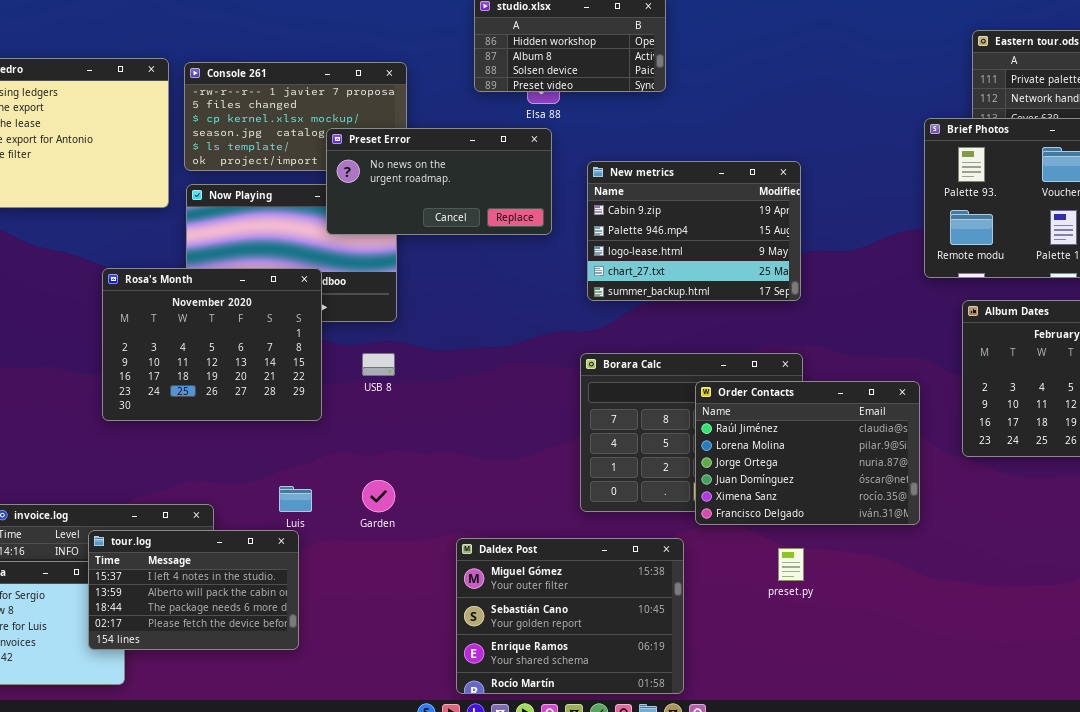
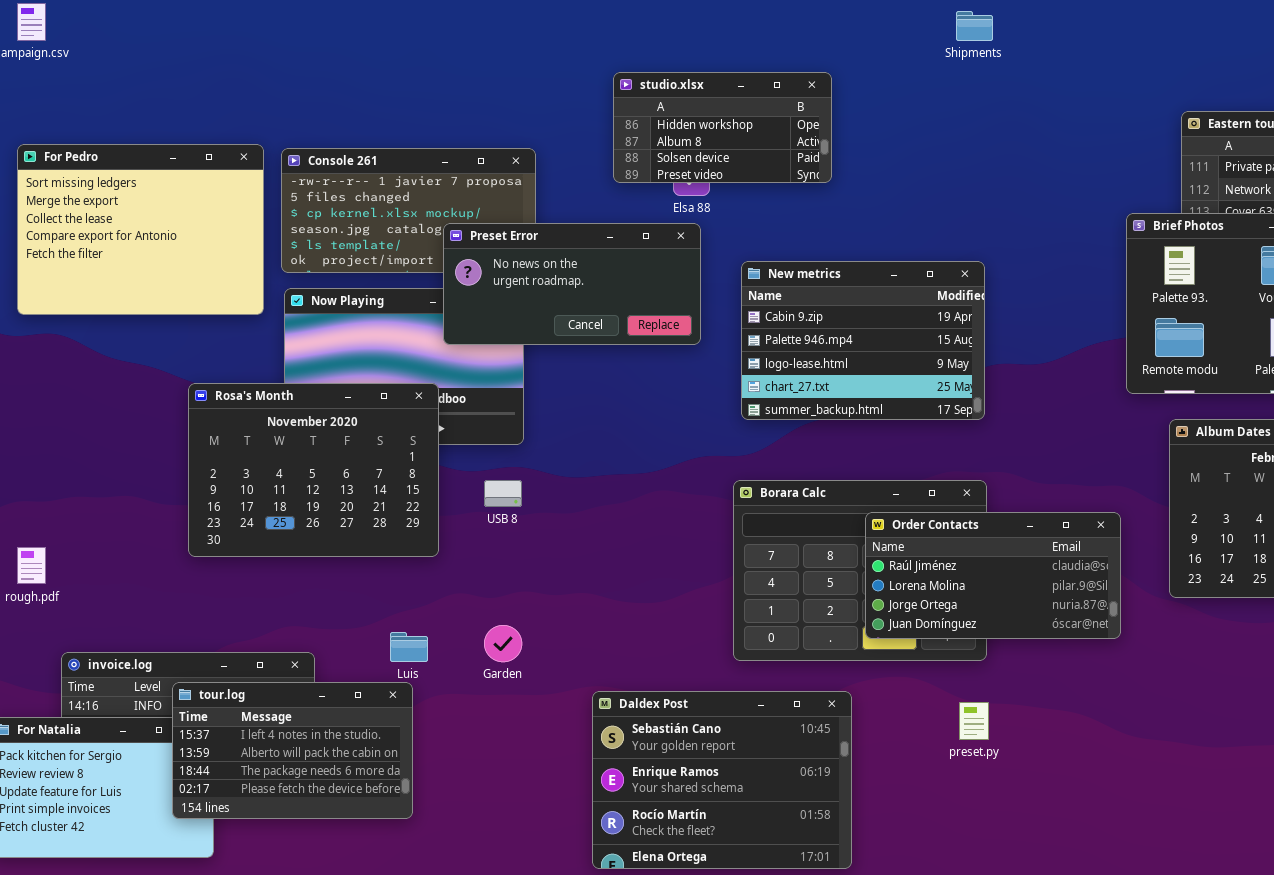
Order Contacts: [695,381,920,525] -> [865,512,1121,639], resized
Daldex Post: [456,538,684,694] -> [592,691,852,869], scrolled down 1 row

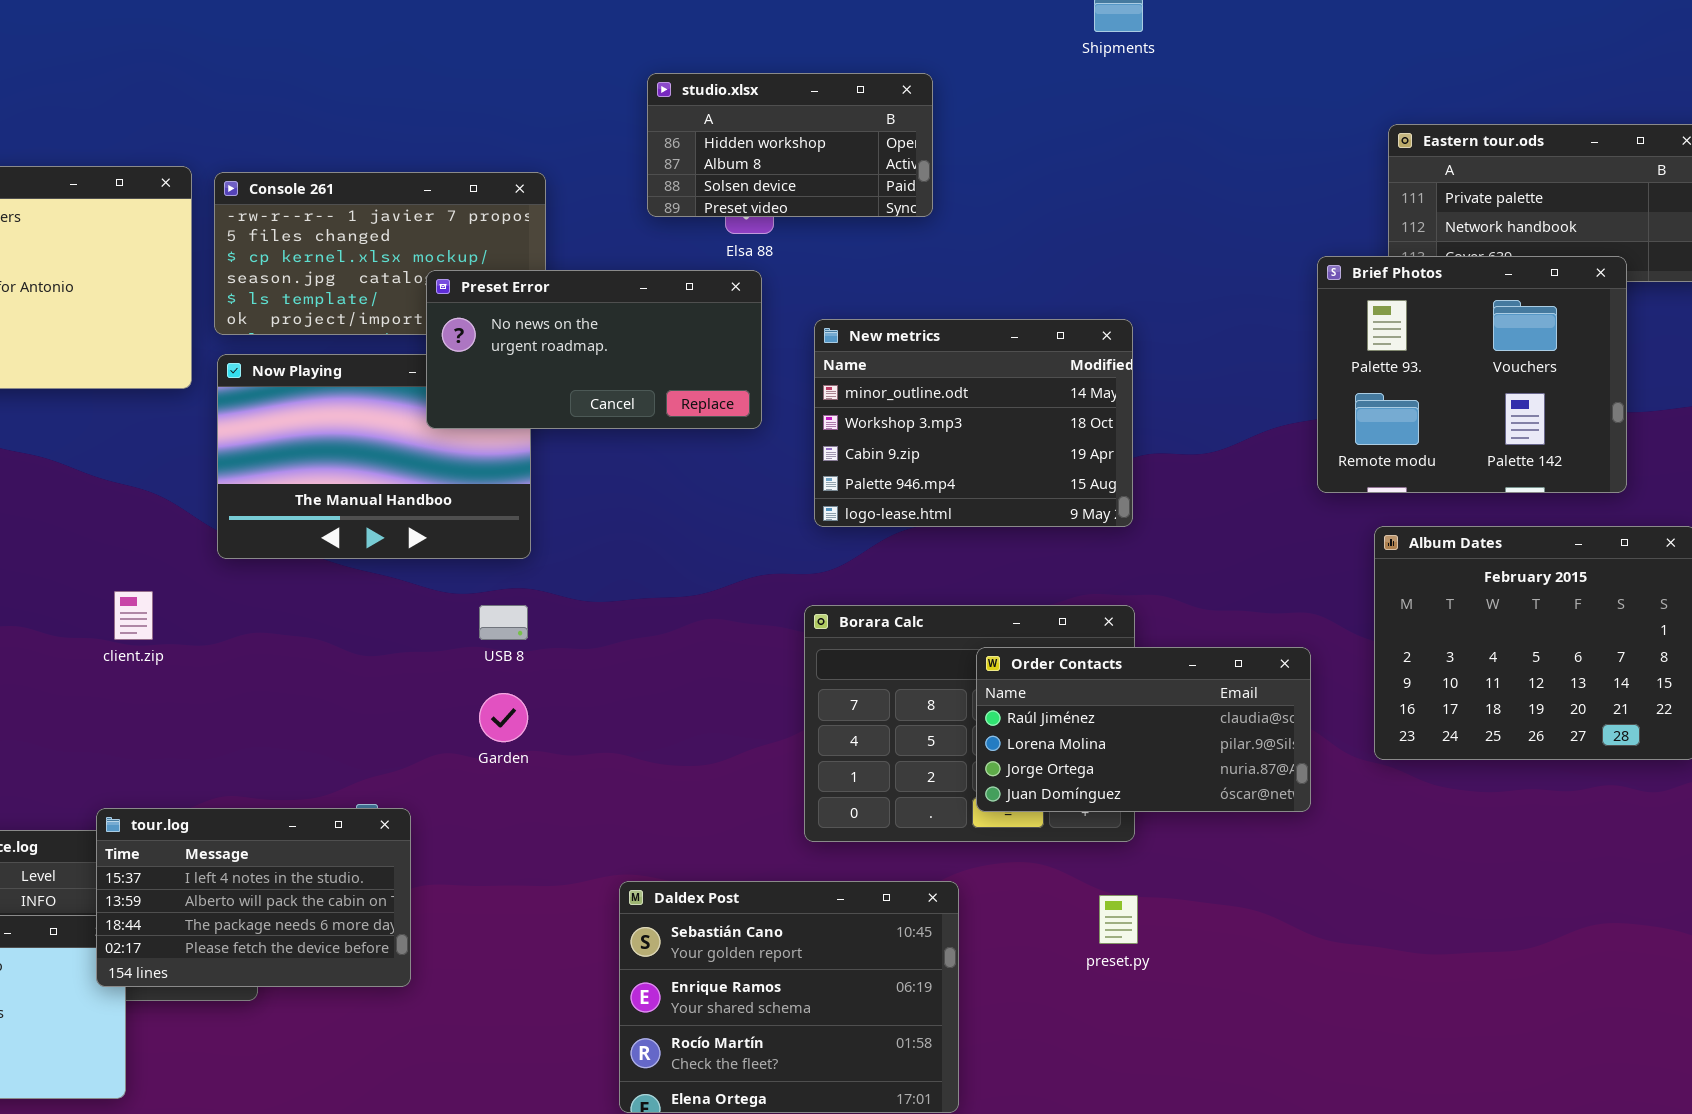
New metrics: [741,261,985,420] -> [814,319,1133,527], scrolled up 2 rows
Rosa's Month: [188,383,439,557] -> none, closed
Garden: [484,625,522,662] -> [479,693,528,742], moved
tour.log: [172,682,413,819] -> [96,808,411,987], moved

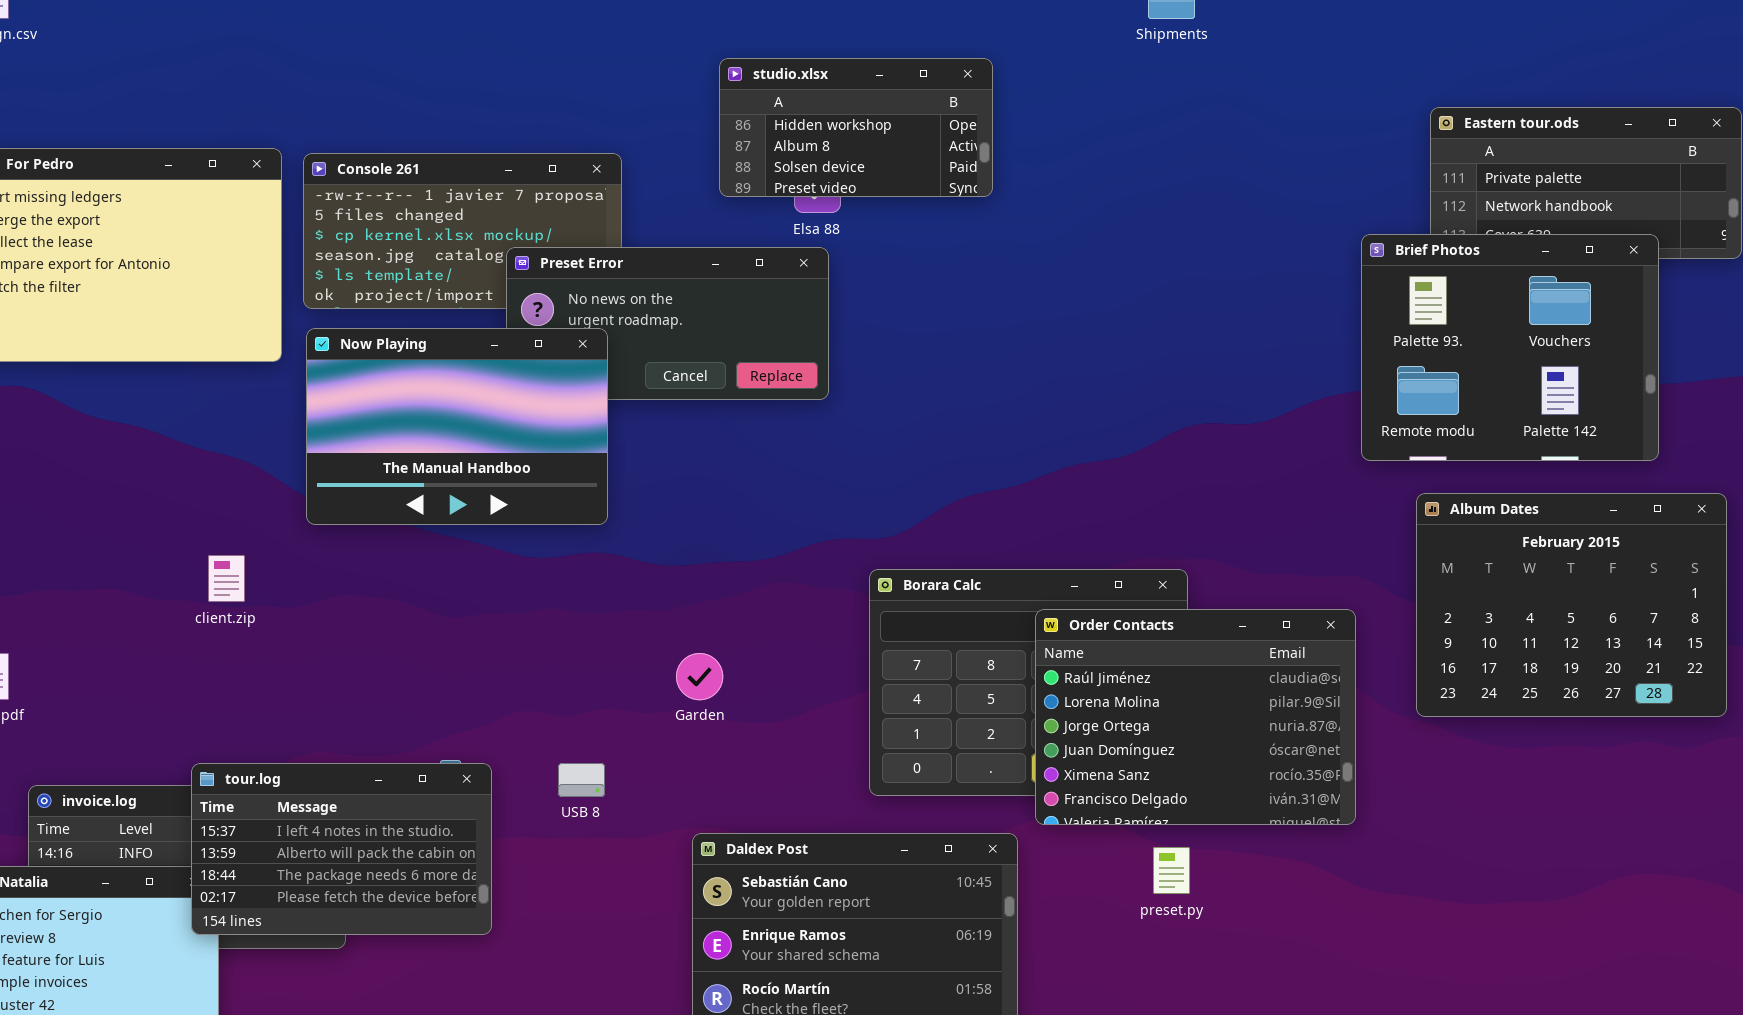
New metrics: [814,319,1133,527] -> none, closed
Now Playing: [217,354,531,559] -> [306,328,608,525], raised
USB 8: [479,605,528,640] -> [558,763,605,797], moved
Order Contacts: [976,647,1311,812] -> [1035,609,1356,825], resized
Garden: [479,693,528,742] -> [676,653,723,700], moved

